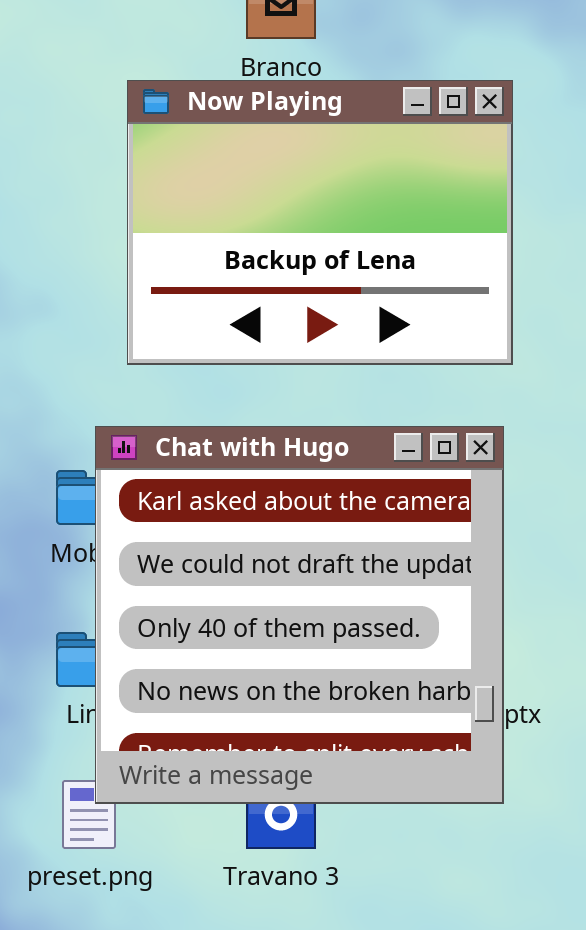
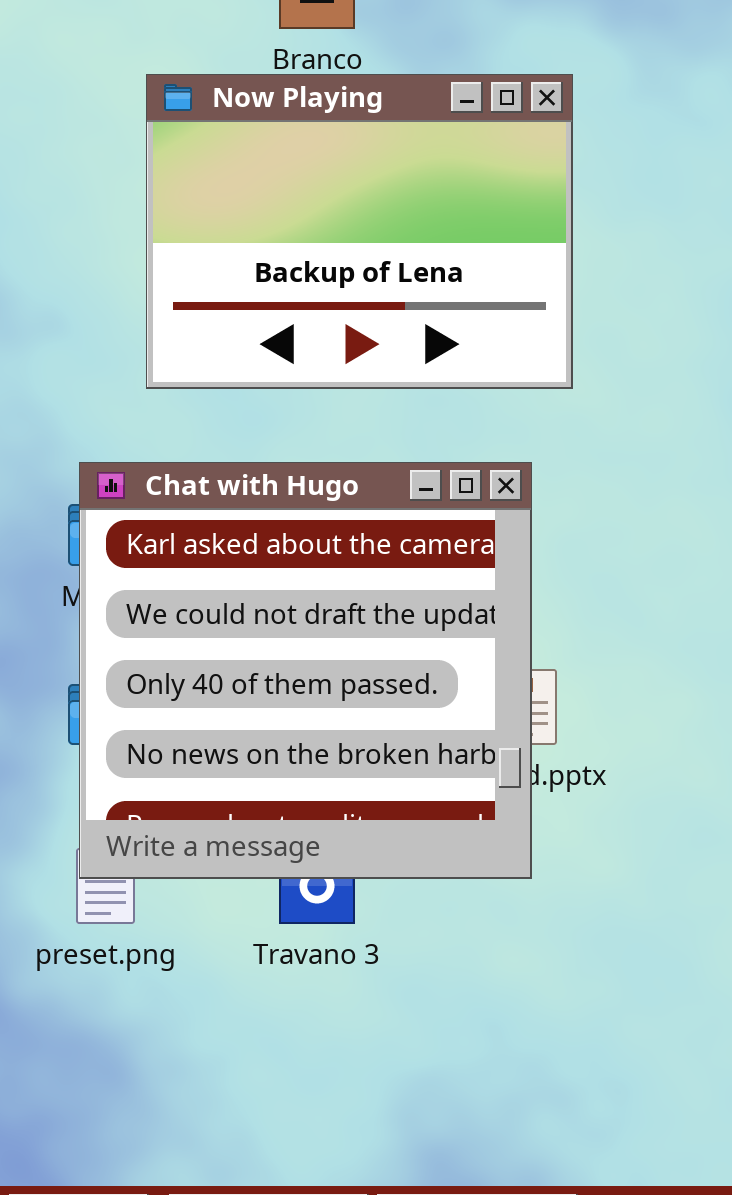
Chat with Hugo: [95,426,504,804] -> [79,462,532,879], moved

